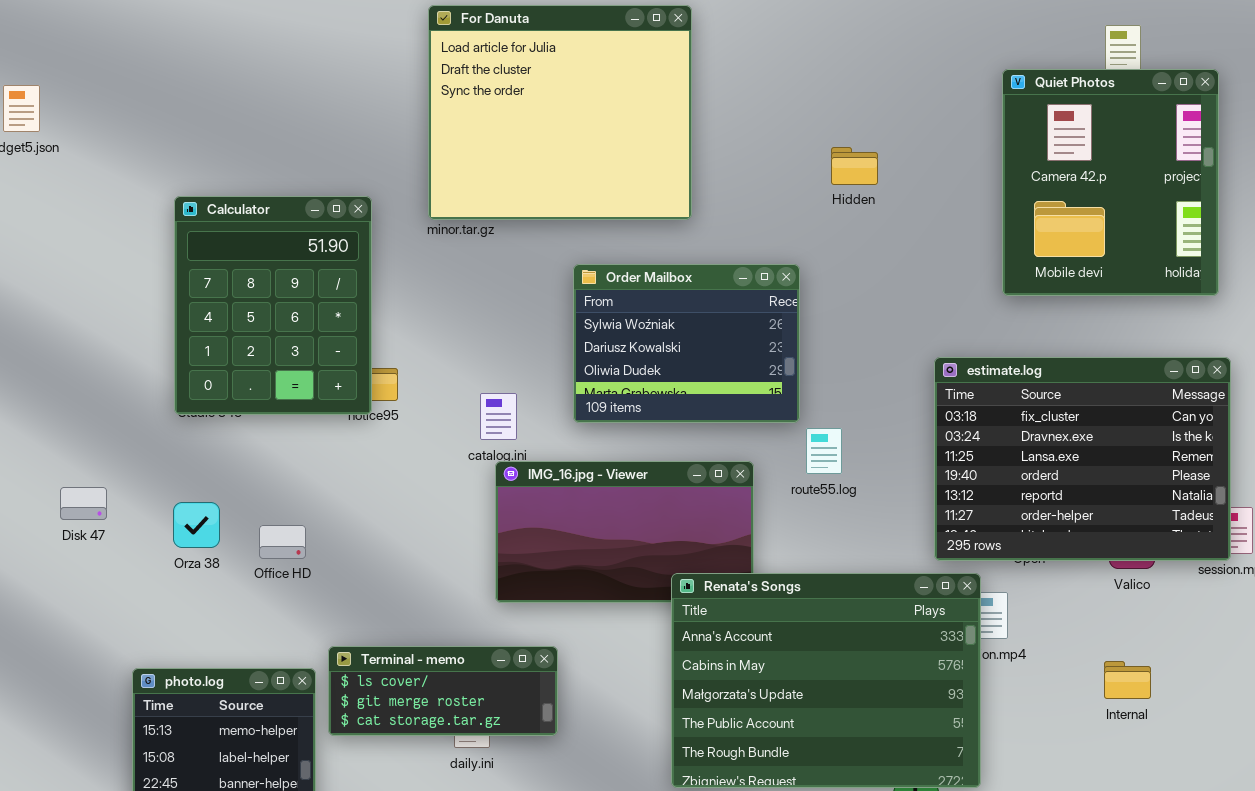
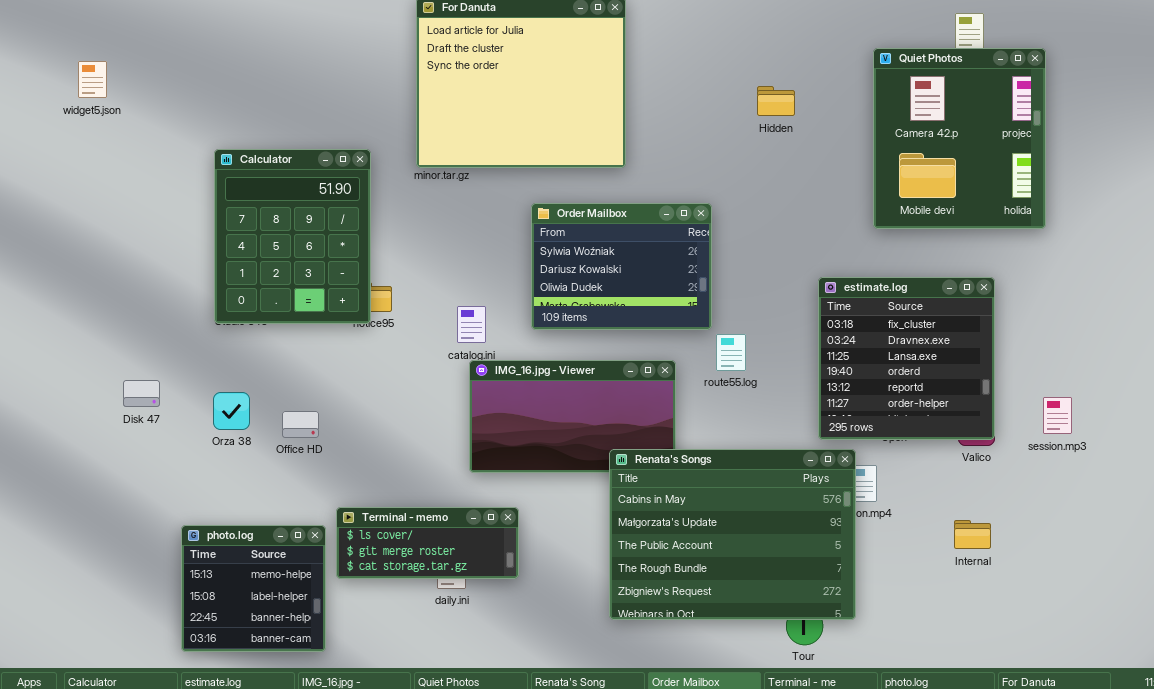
Hidden: [831,147,878,185] -> [757,86,795,116], moved
estimate.log: [934,357,1231,561] -> [818,277,995,440], resized
Renata's Songs: [671,573,981,788] -> [609,449,856,620], scrolled down 1 row

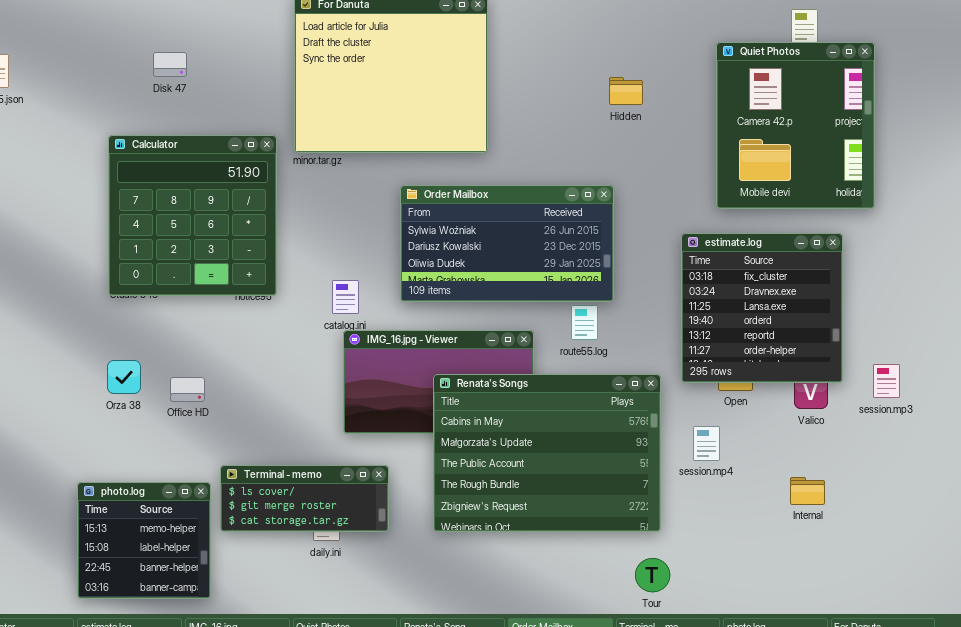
Calculator: [214,149,371,324] -> [108,135,277,296], resized
Order Mailbox: [531,203,712,330] -> [400,185,614,302], resized
estimate.log: [818,277,995,440] -> [681,233,843,383], moved
Disk 47: [123,380,160,407] -> [153,52,187,77], moved
Renata's Songs: [609,449,856,620] -> [433,374,661,532], moved

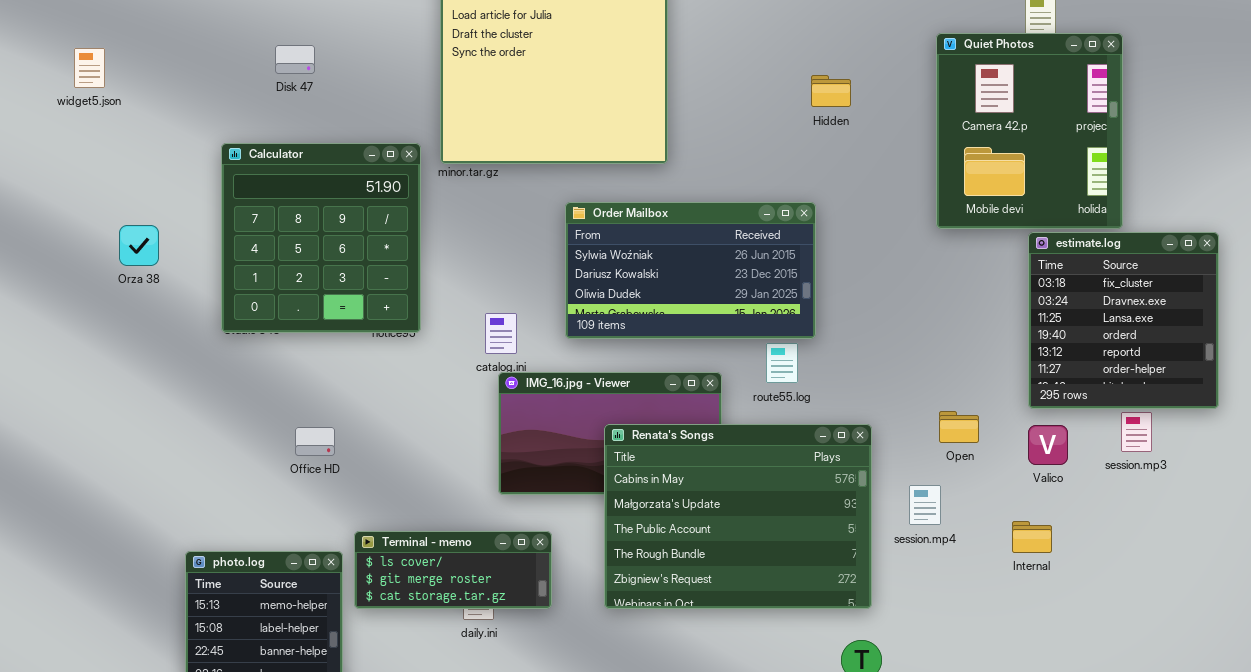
estimate.log: [681,233,843,383] -> [1028,232,1219,409], moved
Orza 38: [107,360,141,394] -> [119,225,159,266], moved
Internal: [790,477,825,505] -> [1012,521,1052,553], moved

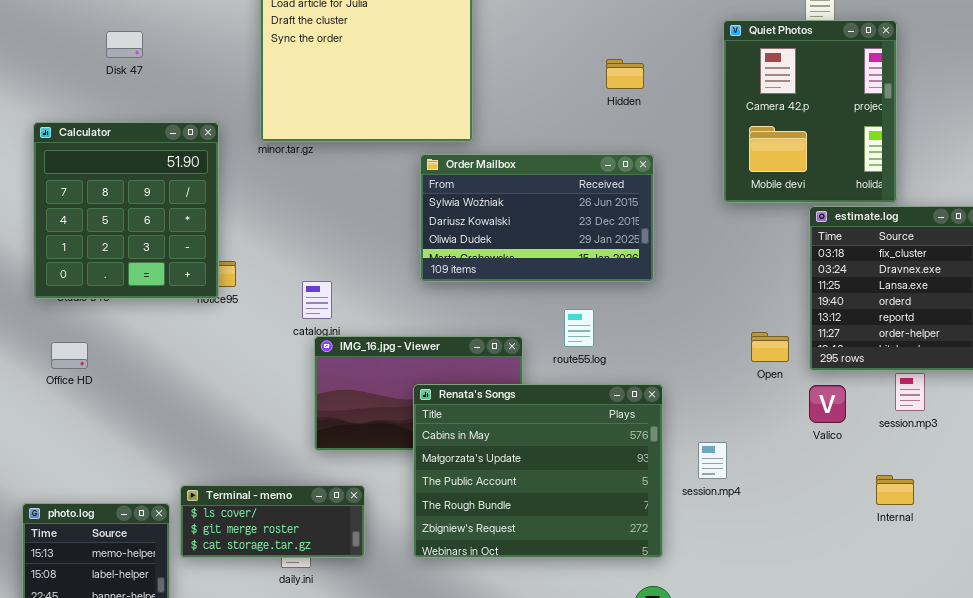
Calculator: [221,143,421,333] -> [33,122,219,299], moved
Order Mailbox: [565,202,816,339] -> [420,154,654,282], moved
Open: [939,411,979,443] -> [751,332,789,362], moved
Office HD: [295,427,335,456] -> [51,342,88,369], moved
Internal: [1012,521,1052,553] -> [876,475,914,505], moved

